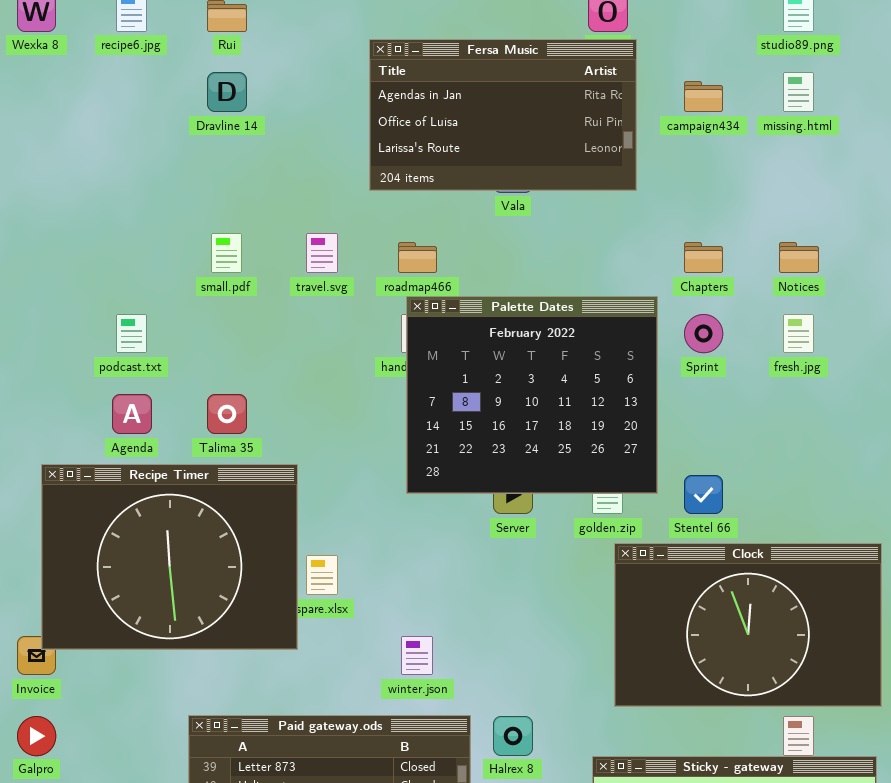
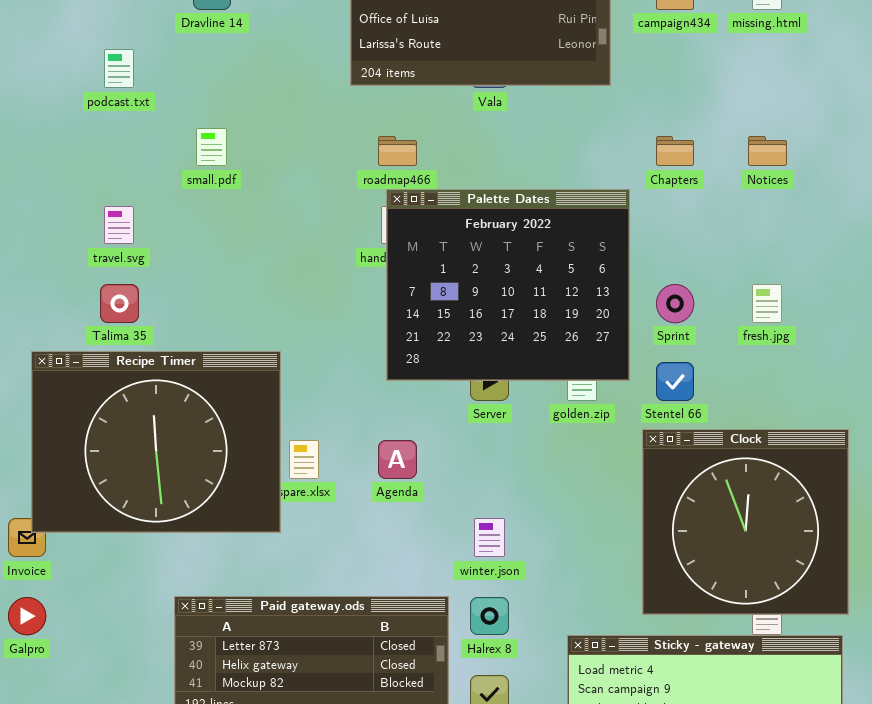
travel.svg: [306,233,338,273] -> [104,206,134,244], moved
podcast.txt: [116,314,147,353] -> [104,49,134,88], moved
Sprint: [684,314,723,353] -> [656,284,694,323], moved
fresh.jpg: [783,314,814,353] -> [752,284,782,323], moved
Agenda: [112,394,152,434] -> [378,440,417,479], moved
Talima 35: [207,394,247,434] -> [100,284,139,323], moved
Clock: [614,543,882,707] -> [642,429,849,615], resized
winter.json: [401,636,433,675] -> [474,518,505,557], moved

